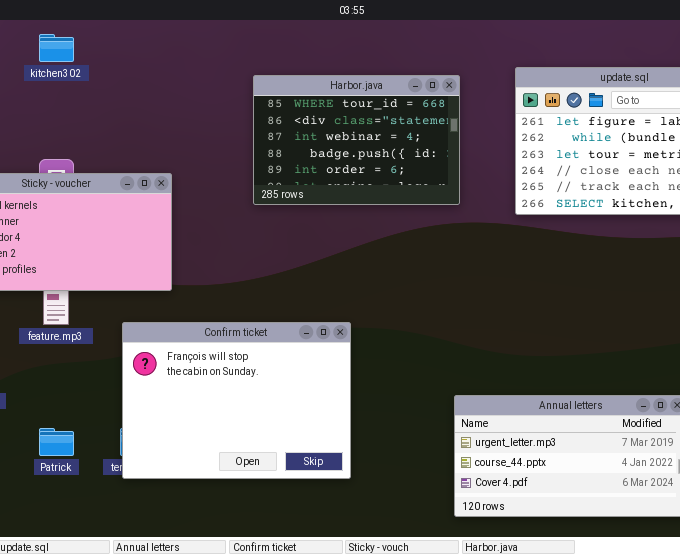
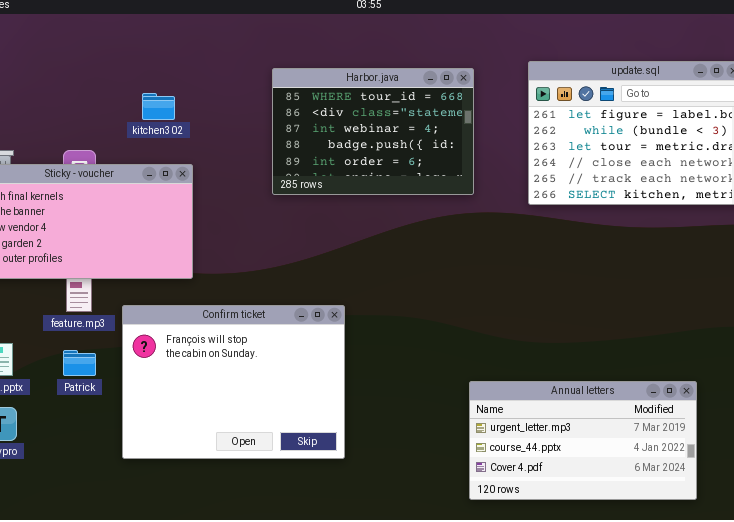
kitchen302: [39,34,74,62] -> [142,93,175,120], moved
Confirm ticket: [122,322,351,479] -> [122,305,345,459], moved
Patrick: [39,428,74,456] -> [63,350,96,376], moved

